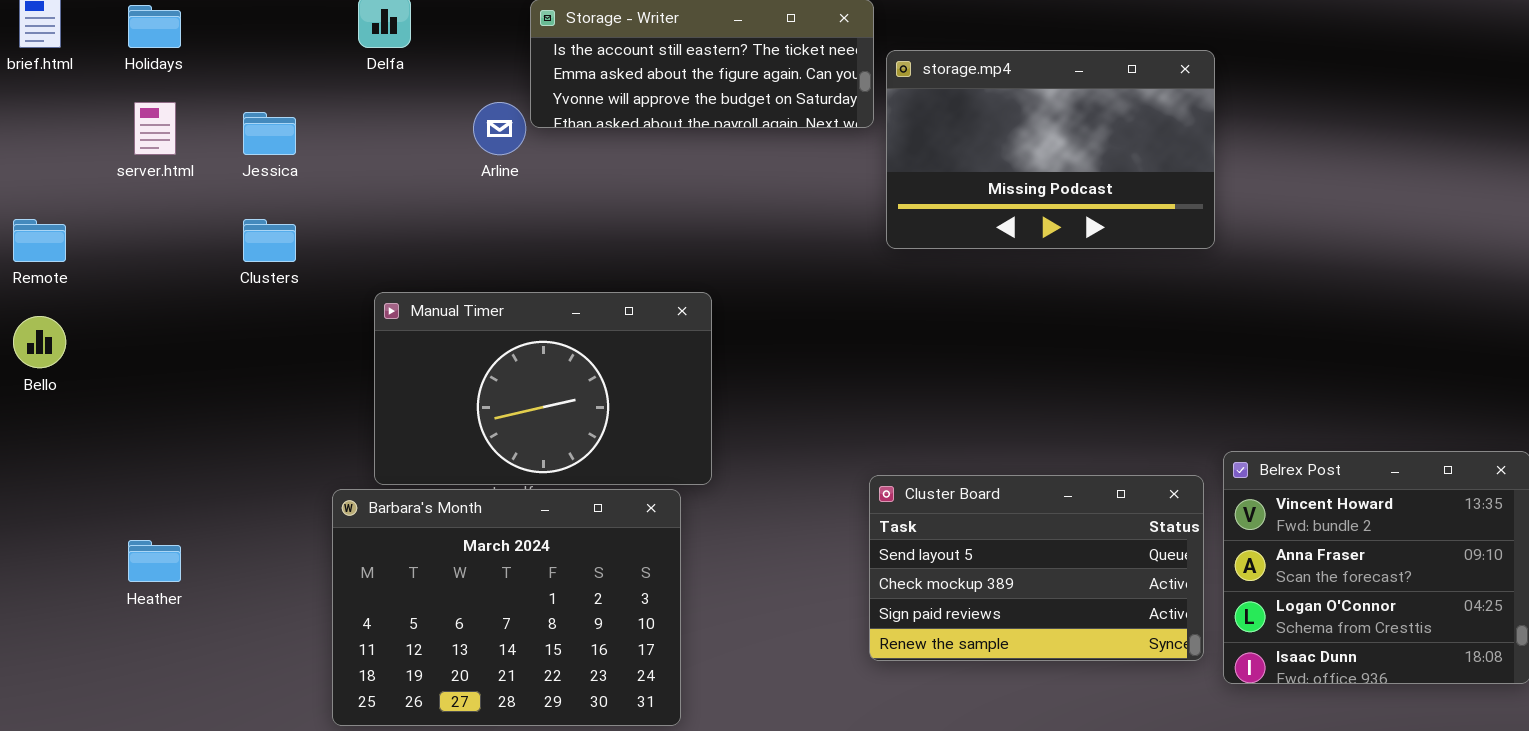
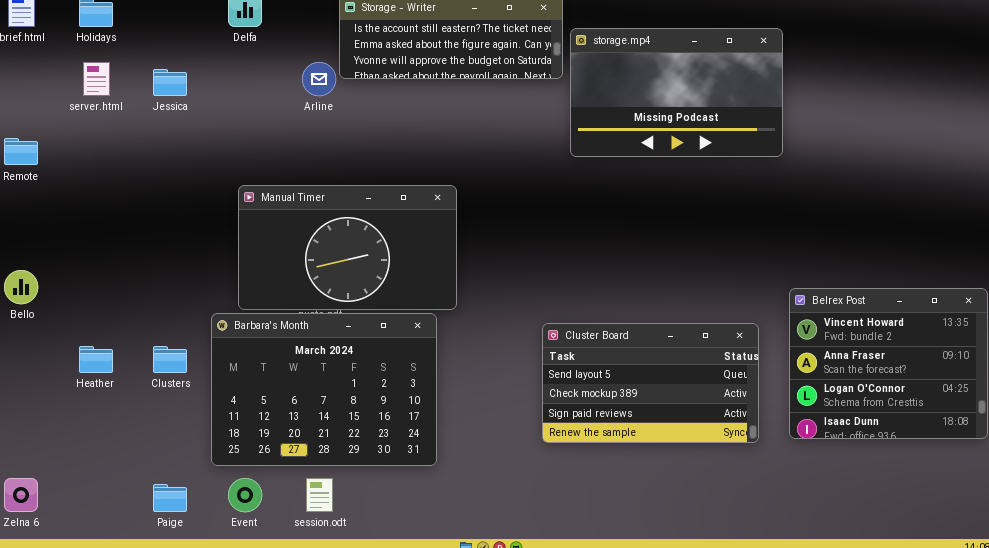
Clusters: [243,219,296,262] -> [153,346,187,373], moved
Bello: [13,316,66,368] -> [4,270,38,304], moved
Cluster Board: [869,475,1204,661] -> [542,323,759,443], moved

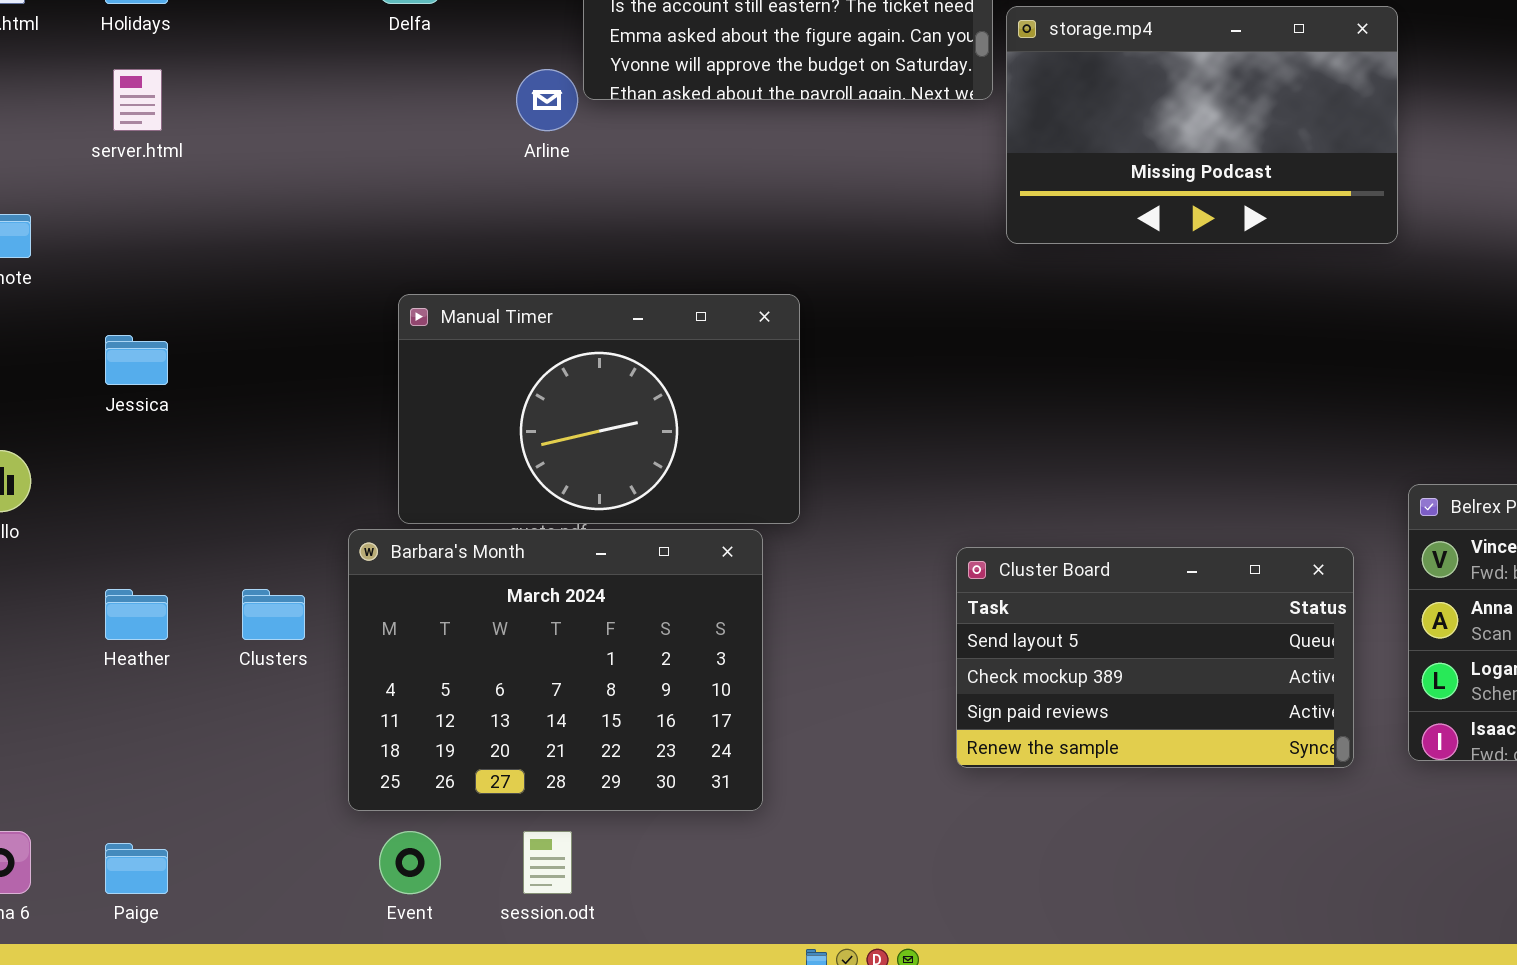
Jessica: [153,69,187,96] -> [105,335,168,385], moved
Paige: [153,484,187,512] -> [105,843,168,894], moved

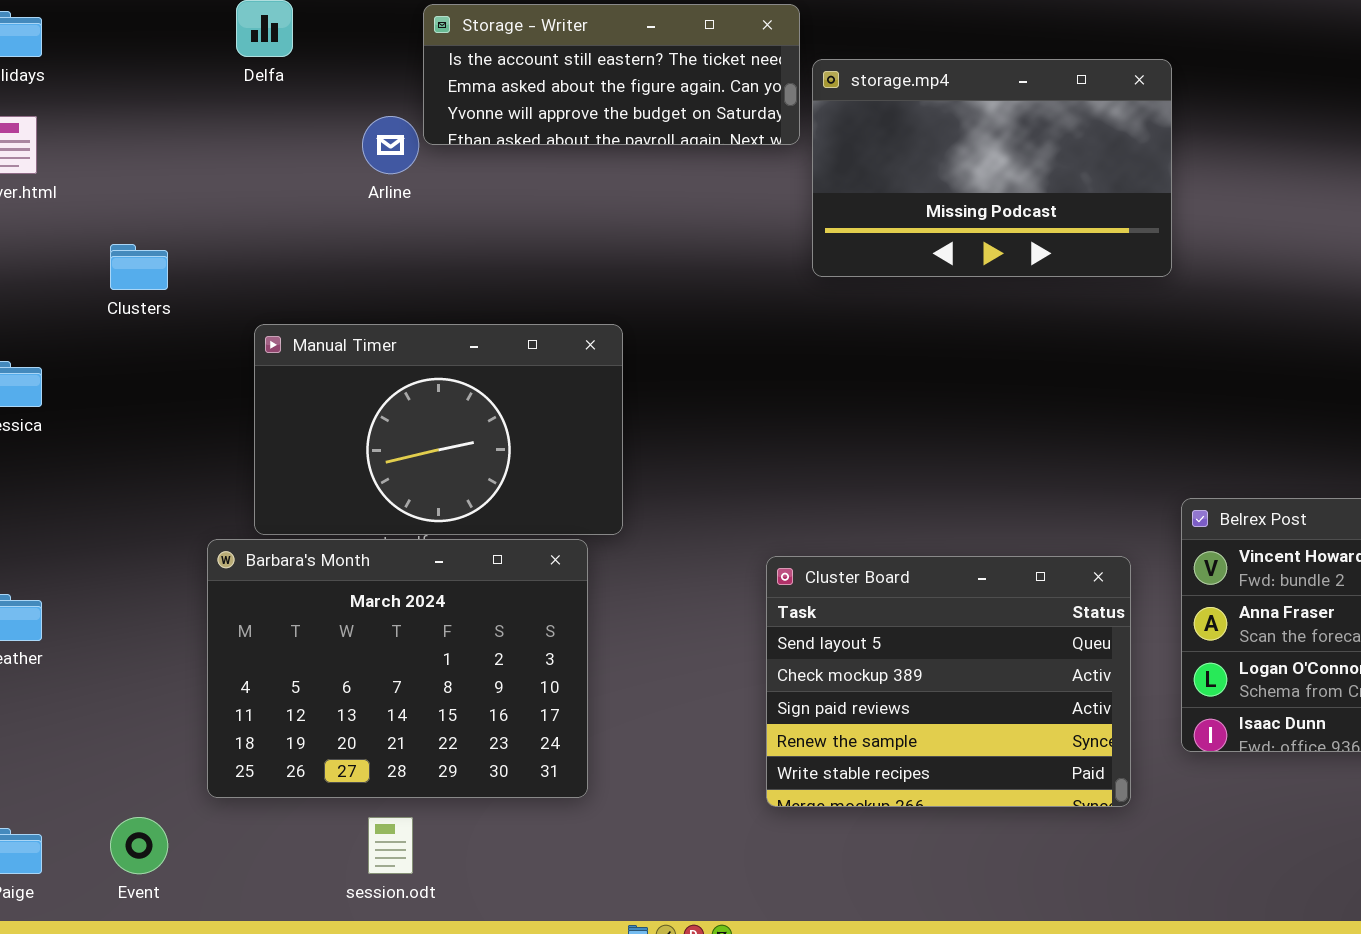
Cluster Board: [956,547,1354,768] -> [766,556,1131,807], resized
Clusters: [242,589,305,640] -> [110,244,168,290], moved
Event: [379,831,441,894] -> [110,817,168,874], moved

